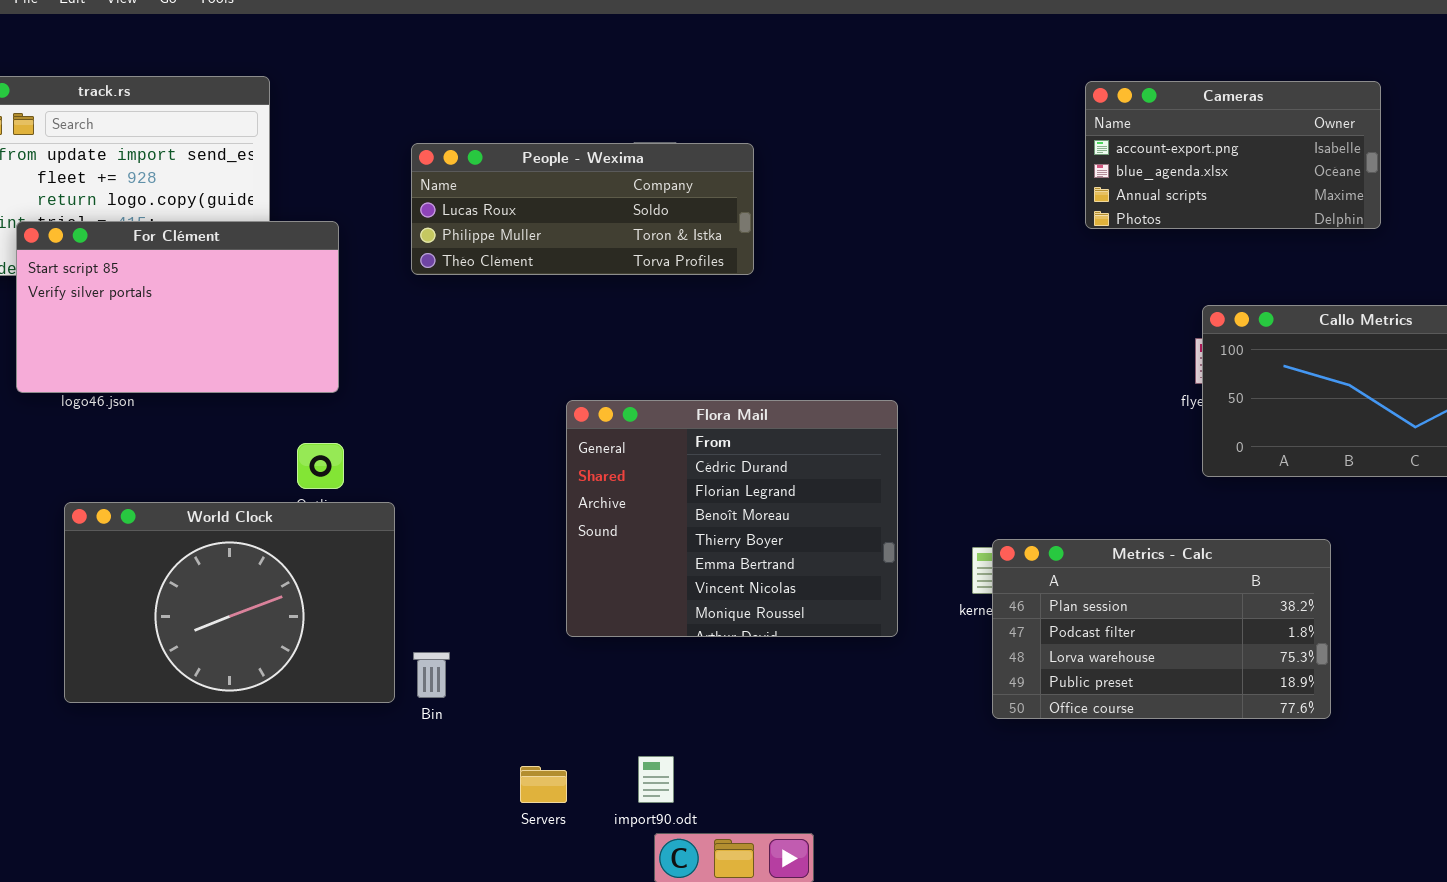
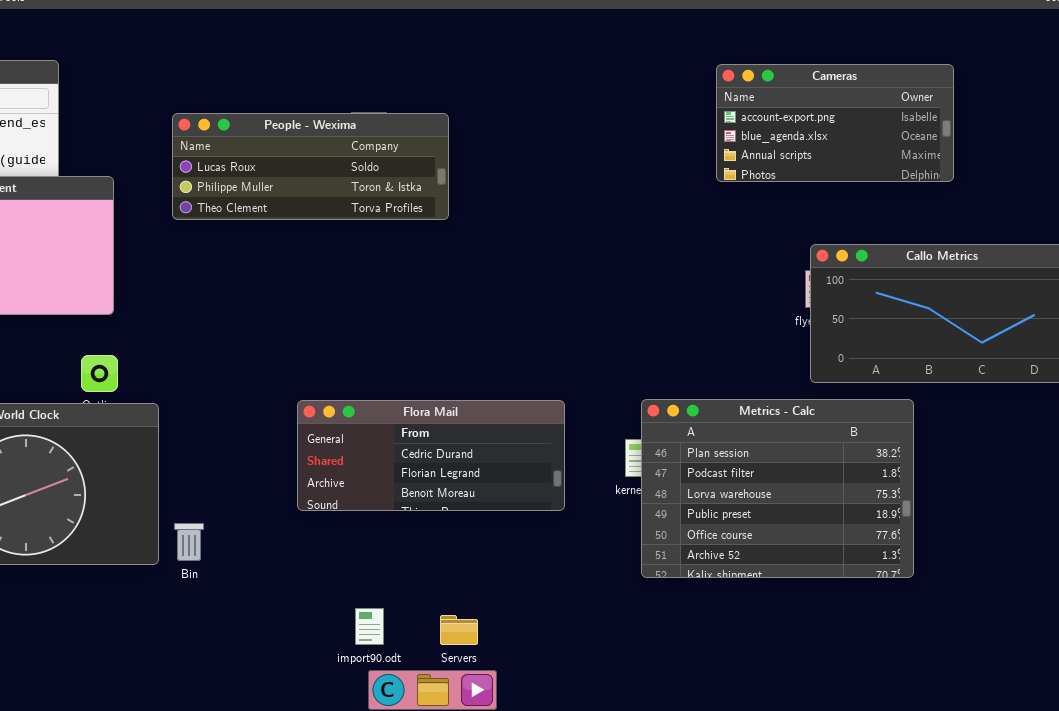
Flora Mail: [566,400,898,637] -> [297,400,565,511], resized
Metrics - Calc: [992,539,1331,719] -> [641,399,914,578], resized
Servers: [520,766,567,803] -> [440,615,478,645], moved

